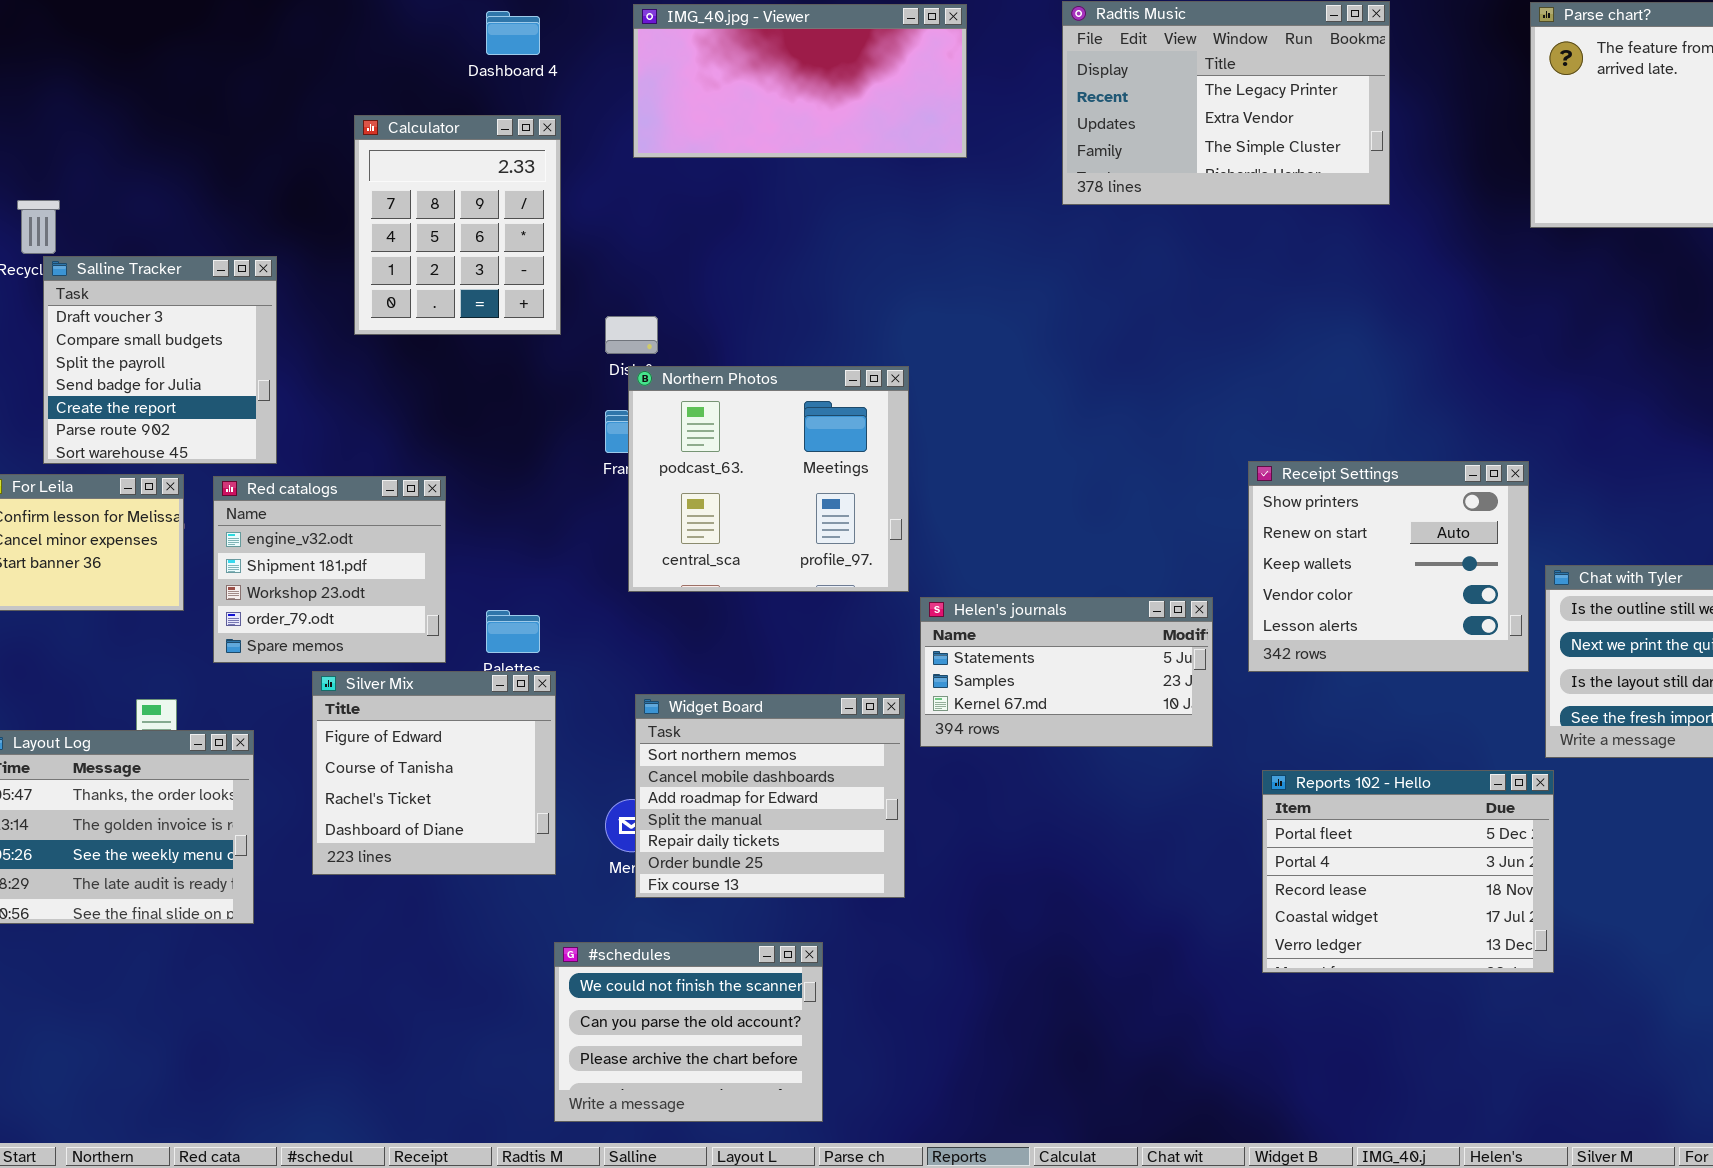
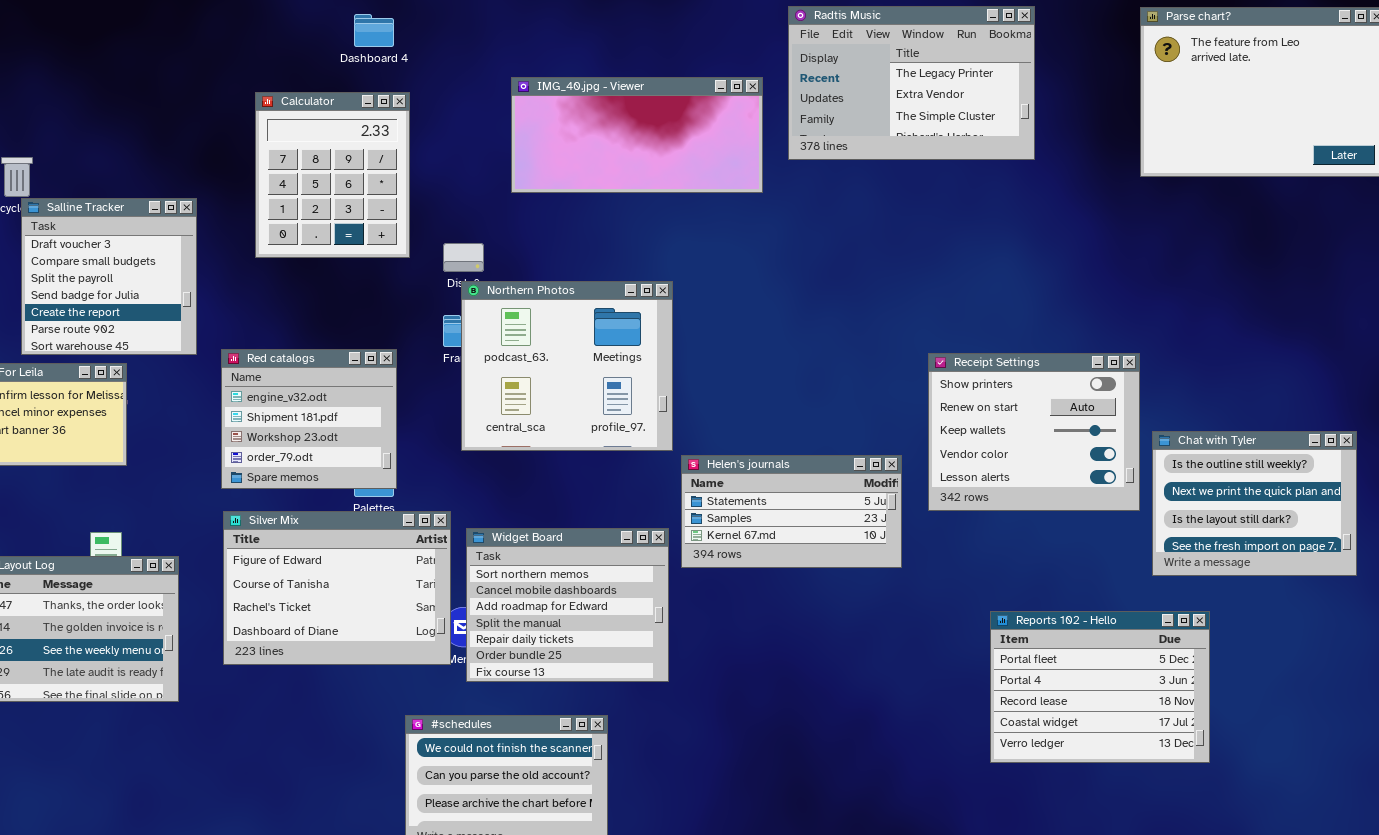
IMG_40.jpg - Viewer: [633,4,967,158] -> [511,77,763,193], moved
Red catalogs: [213,476,446,663] -> [221,349,397,489], moved
Silver Mix: [312,671,556,875] -> [223,511,451,665], resized
Reports 102 - Hello: [1262,770,1554,973] -> [990,611,1210,763], moved

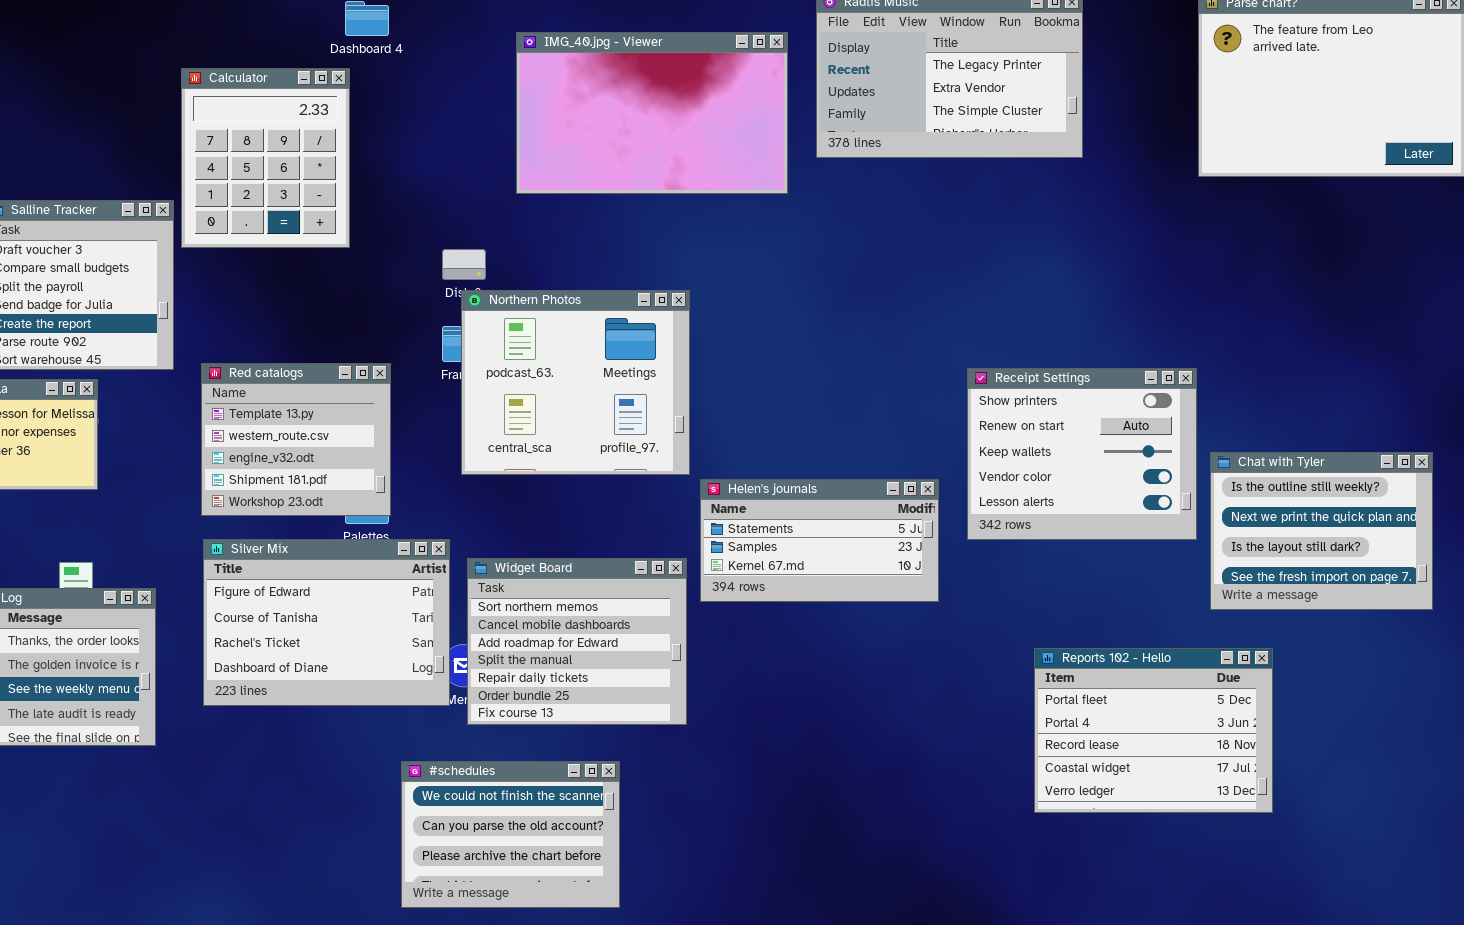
IMG_40.jpg - Viewer: [511,77,763,193] -> [516,32,788,194], resized
Calculator: [255,92,410,258] -> [181,68,350,248], moved
Red catalogs: [221,349,397,489] -> [201,363,391,516], scrolled up 2 rows

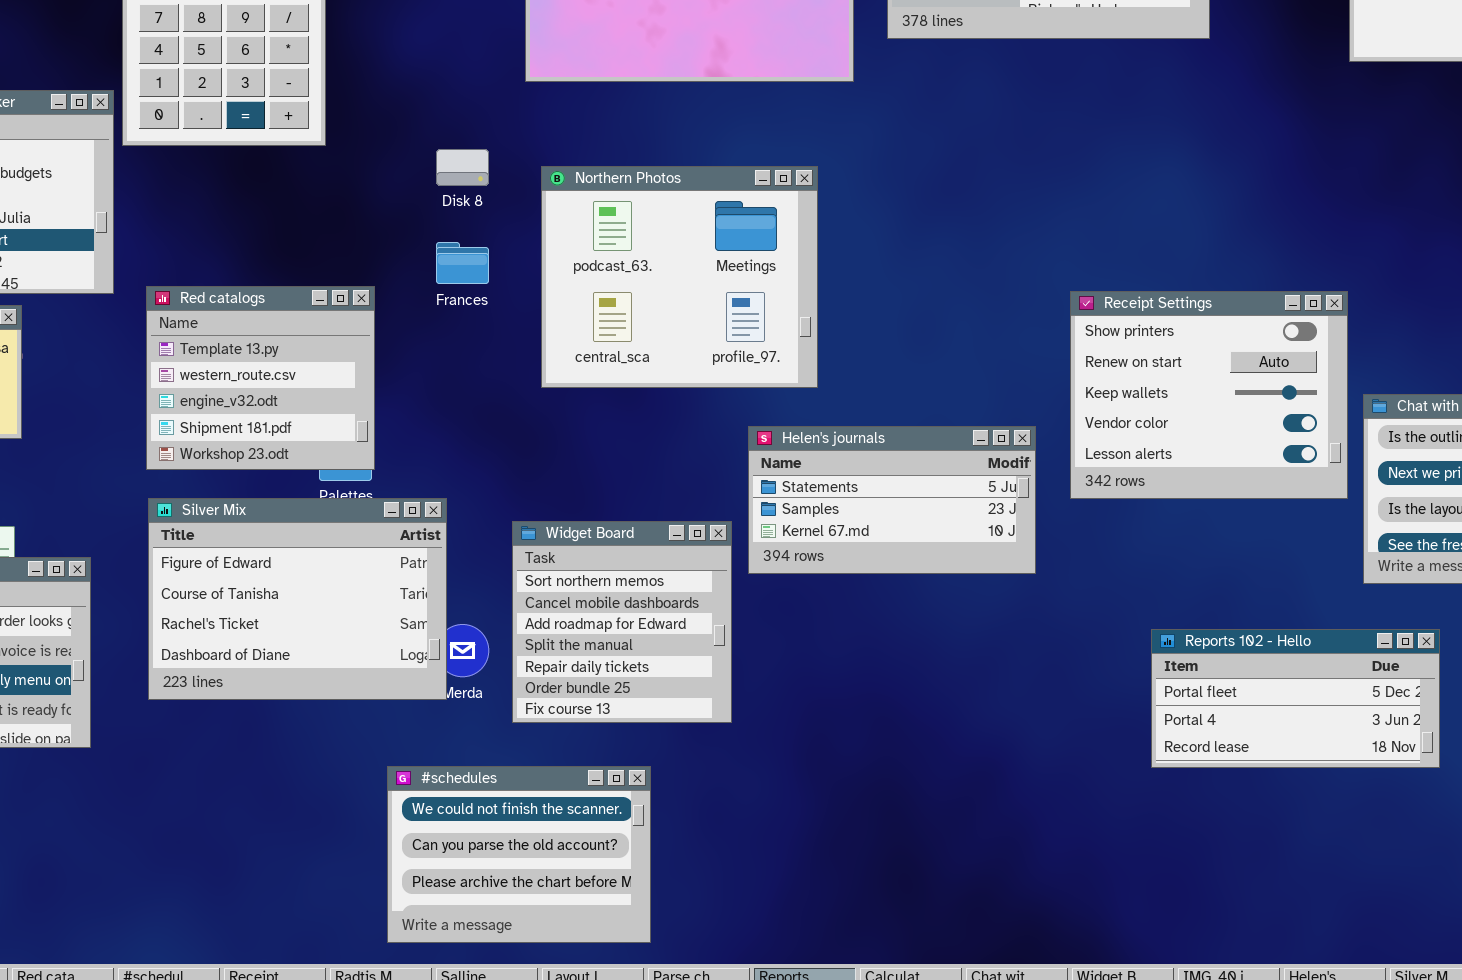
Northern Photos: [461,290,690,475] -> [541,166,818,388], moved
Widget Board: [467,558,687,725] -> [512,521,732,723], resized
Reports 102 - Hello: [1034,648,1273,813] -> [1151,629,1440,768], resized

